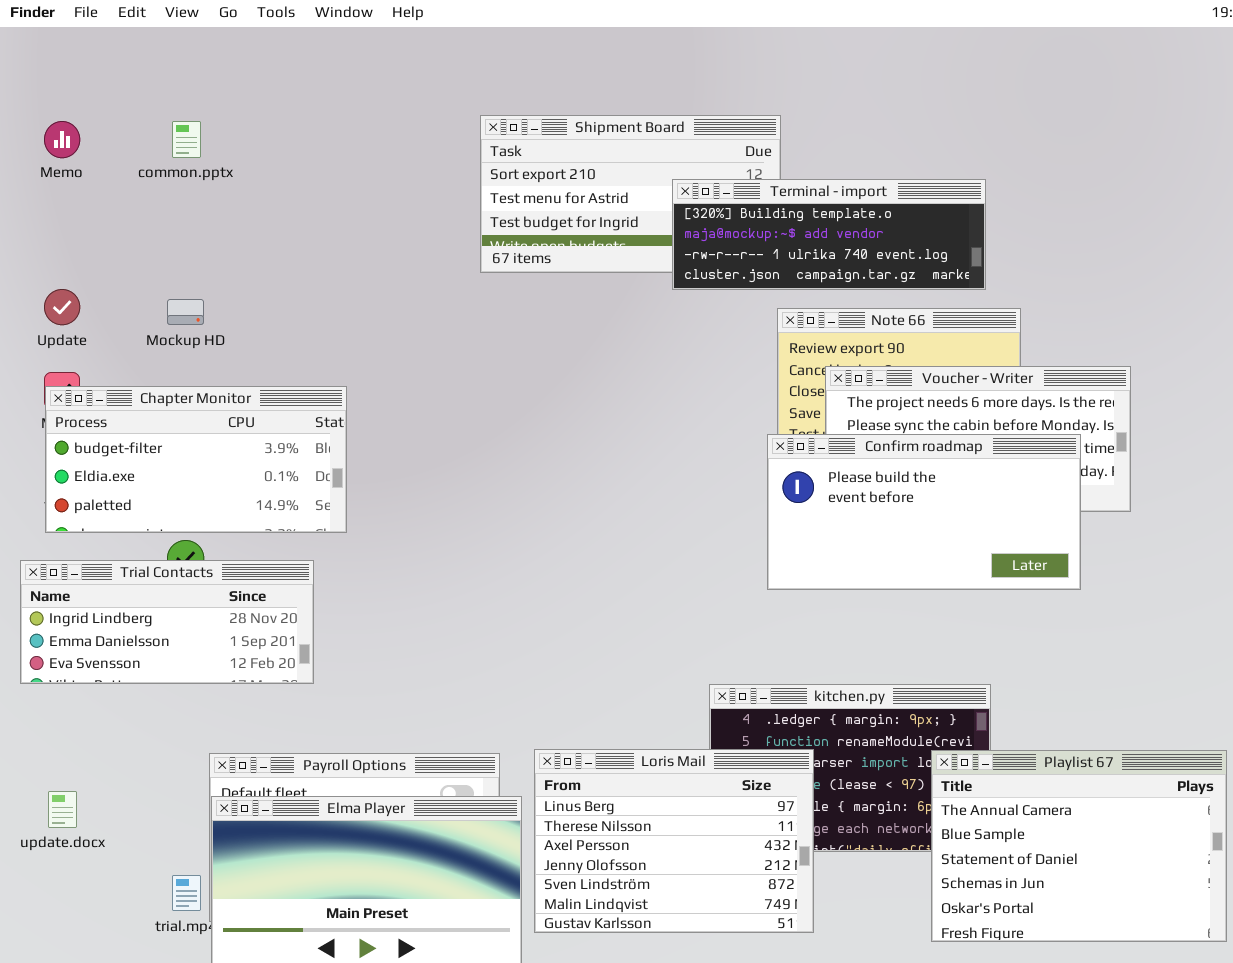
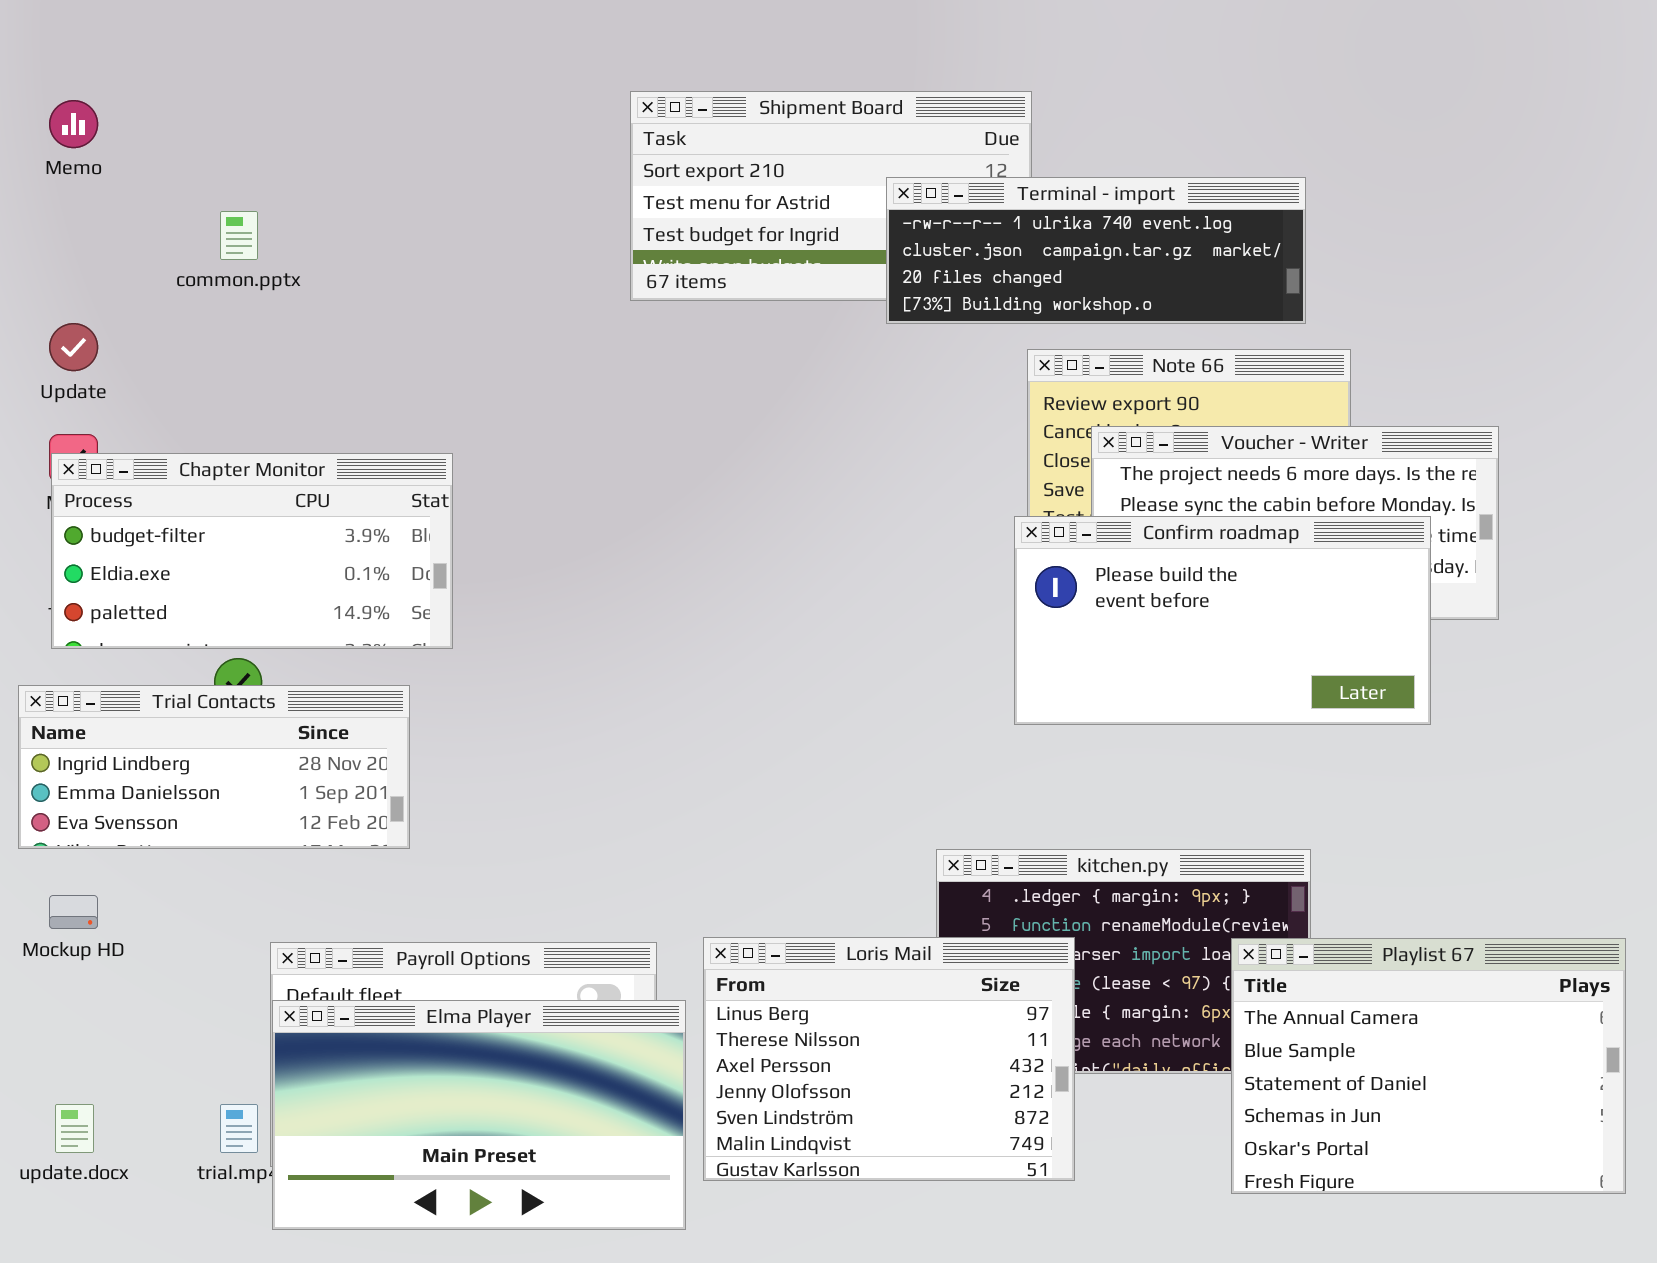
common.pptx: [172,121,201,158] -> [220,211,258,260], moved
Terminal - import: [672,179,986,290] -> [886,177,1306,324], scrolled down 2 rows
Mockup HD: [167,299,204,325] -> [49,895,98,929], moved
update.docx: [48,791,77,828] -> [55,1104,94,1153], moved

